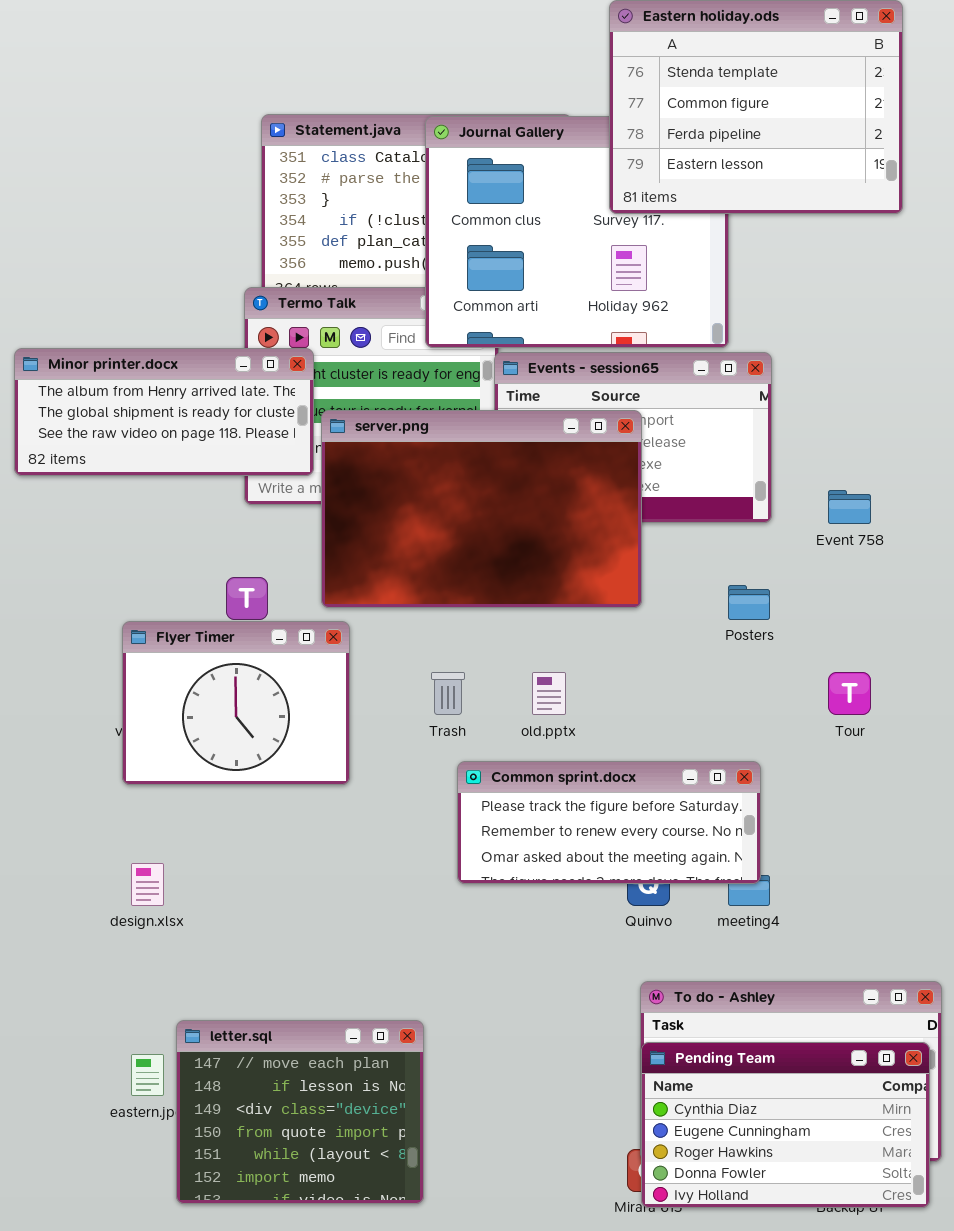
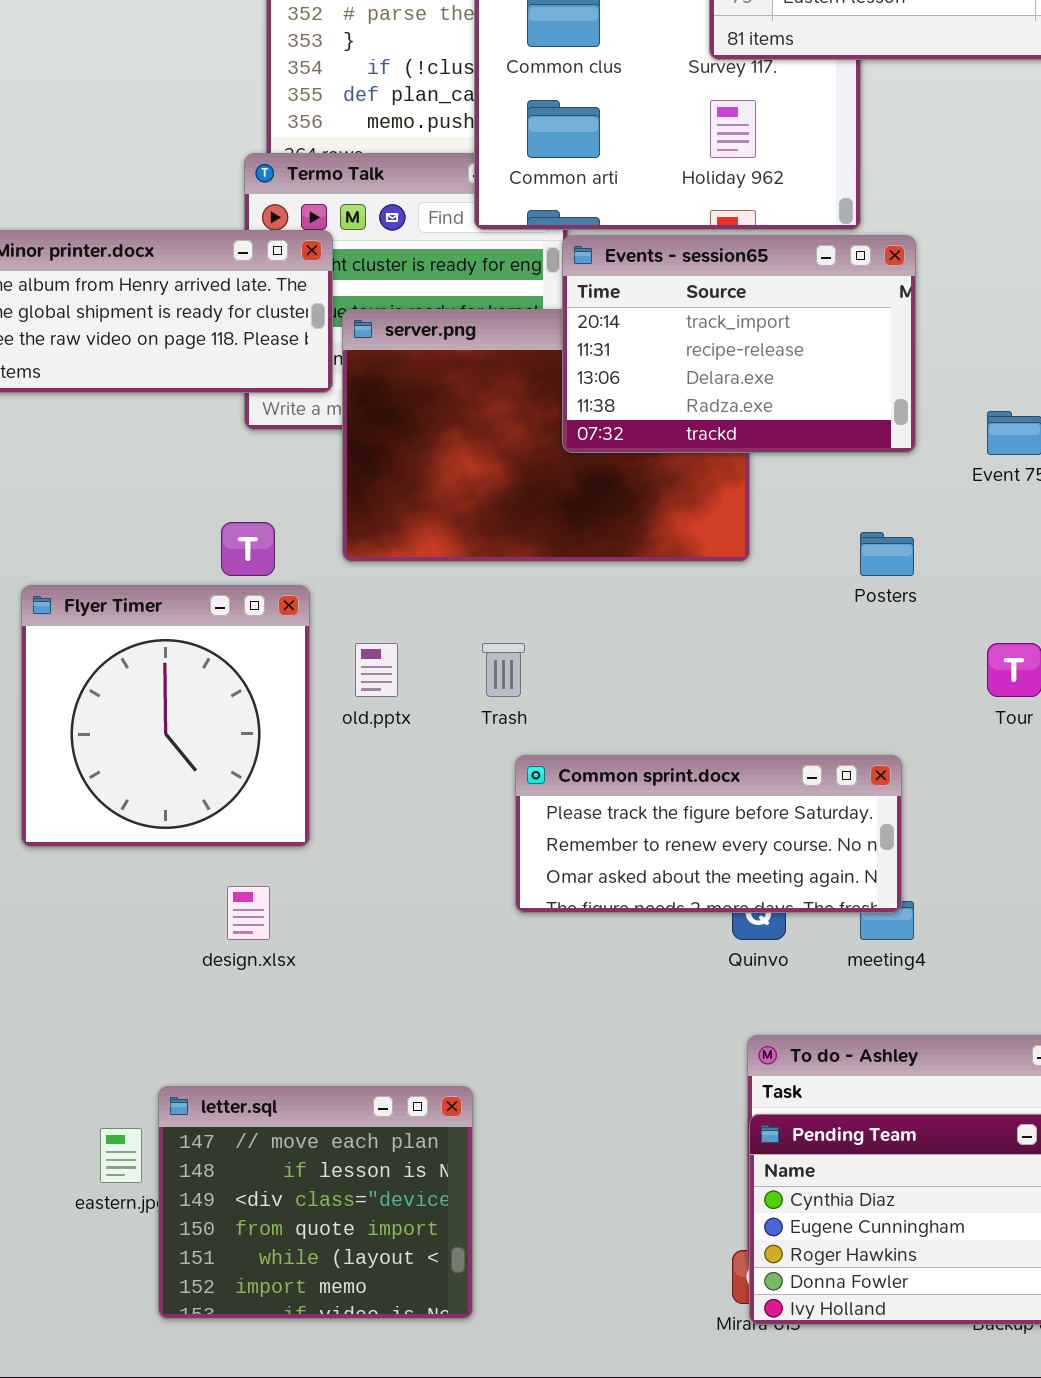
Events - session65: [494,352,772,523] -> [562,235,916,453], raised
Flyer Timer: [122,621,350,785] -> [21,585,310,847], moved, resized
old.pptx: [532,672,566,715] -> [355,643,398,697], moved
design.xlsx: [131,863,164,906] -> [227,886,270,940], moved

